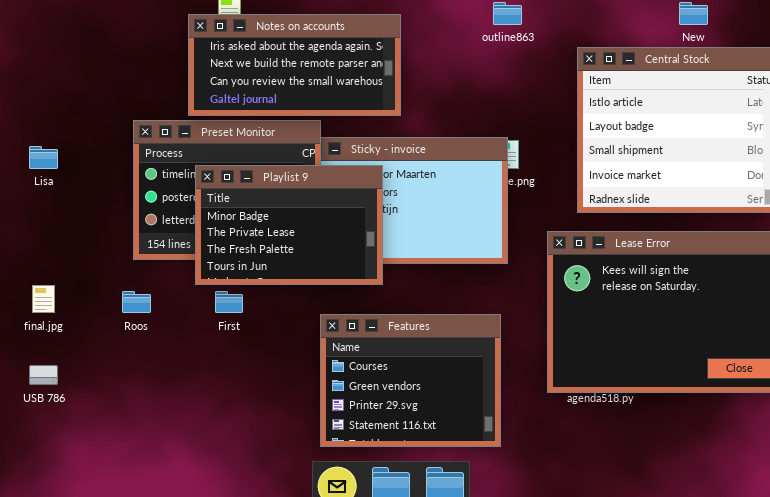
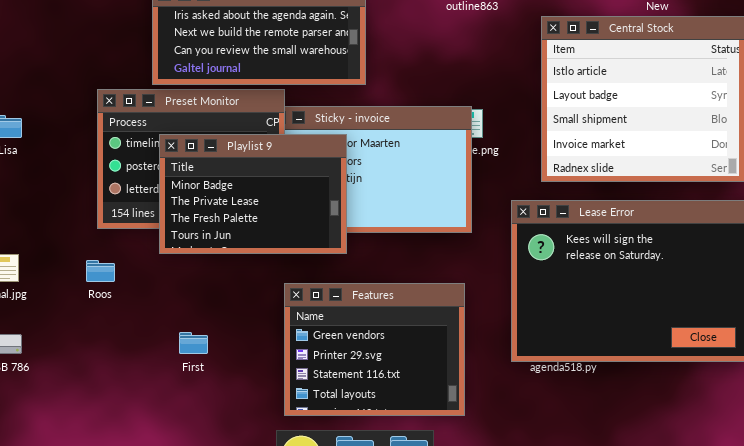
First: [215,291,243,313] -> [179,332,208,354], moved
Features: [320,314,501,447] -> [284,283,465,416], scrolled down 1 row

